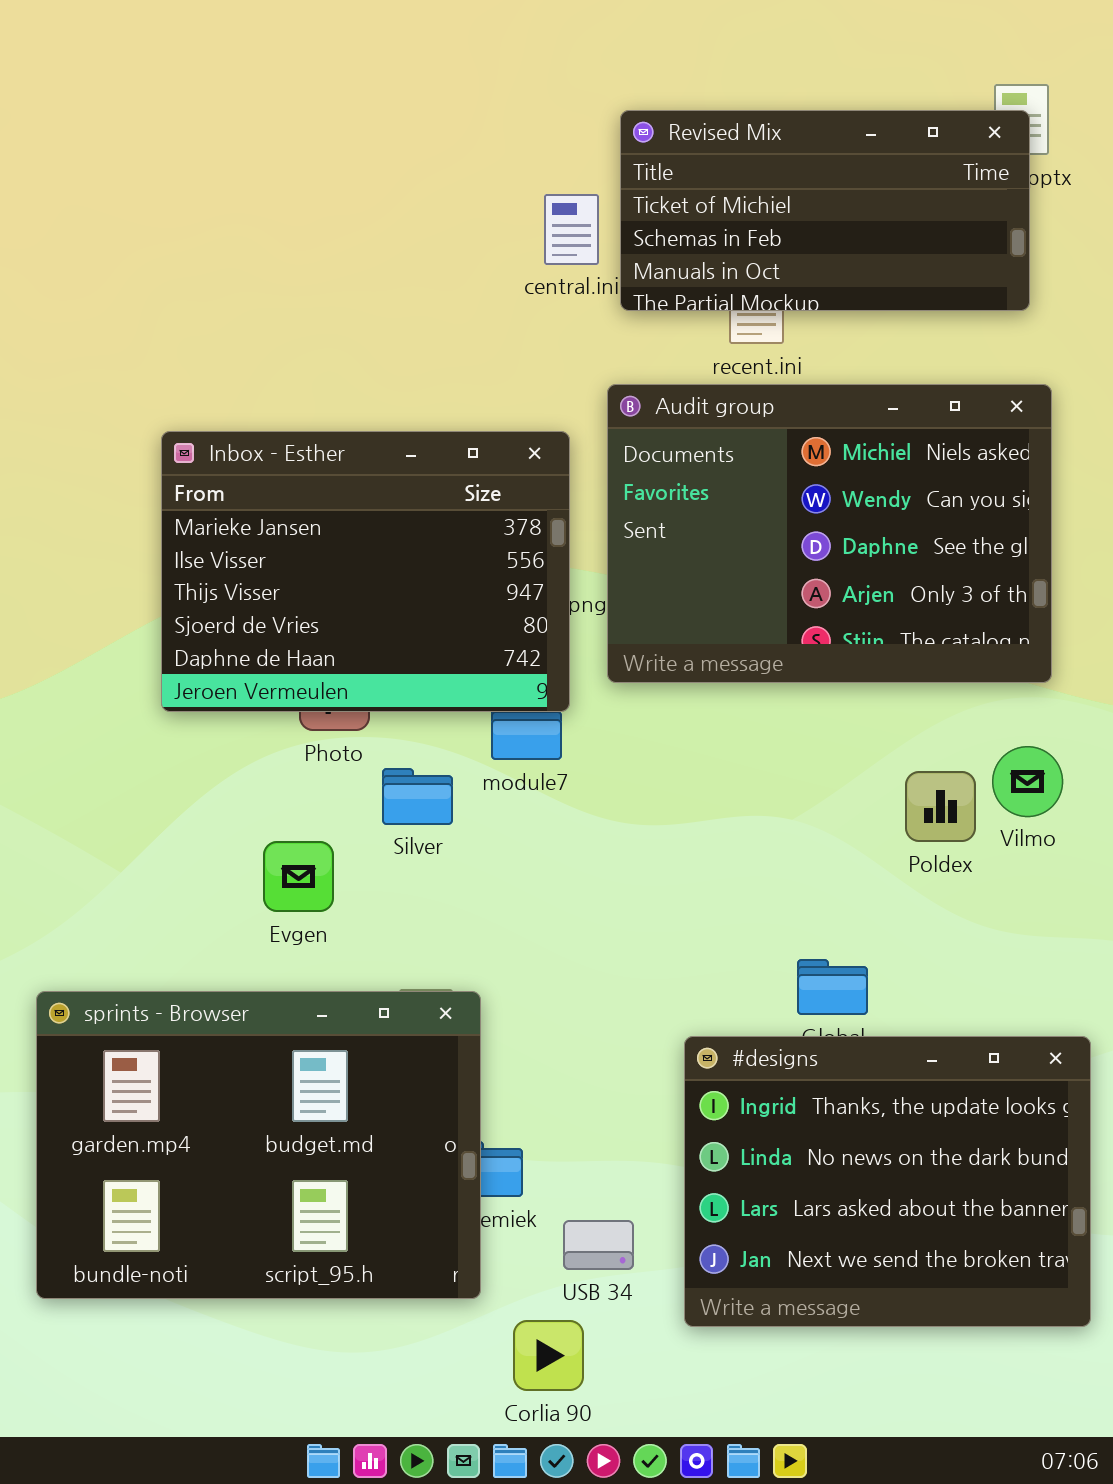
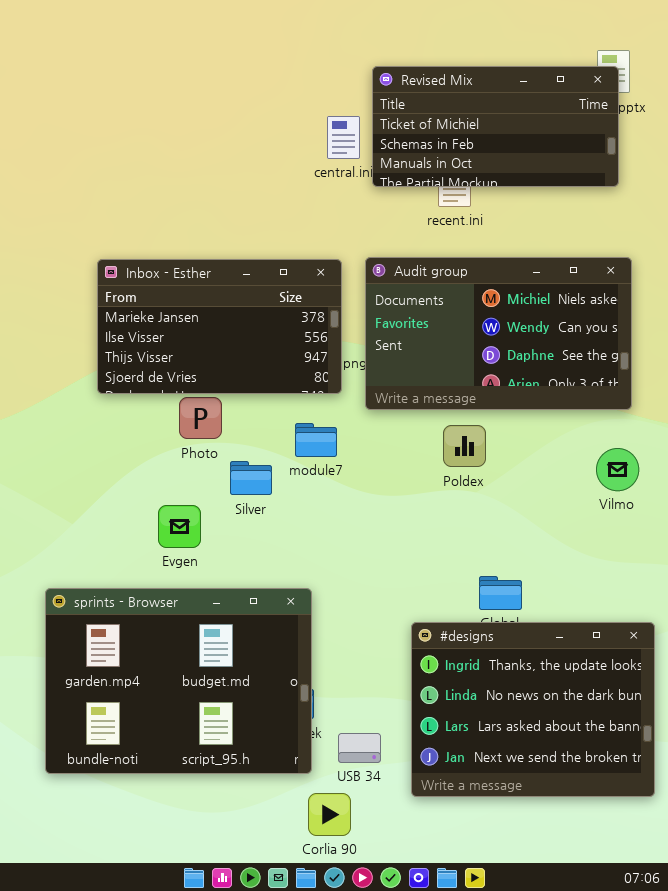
Audit group: [607,384,1052,683] -> [365,257,632,410], resized
Inbox - Esther: [161,431,570,712] -> [97,259,342,394], resized
Poldex: [905,771,976,842] -> [443,425,486,467], moved
sprints - Browser: [36,991,481,1299] -> [45,588,312,774], moved

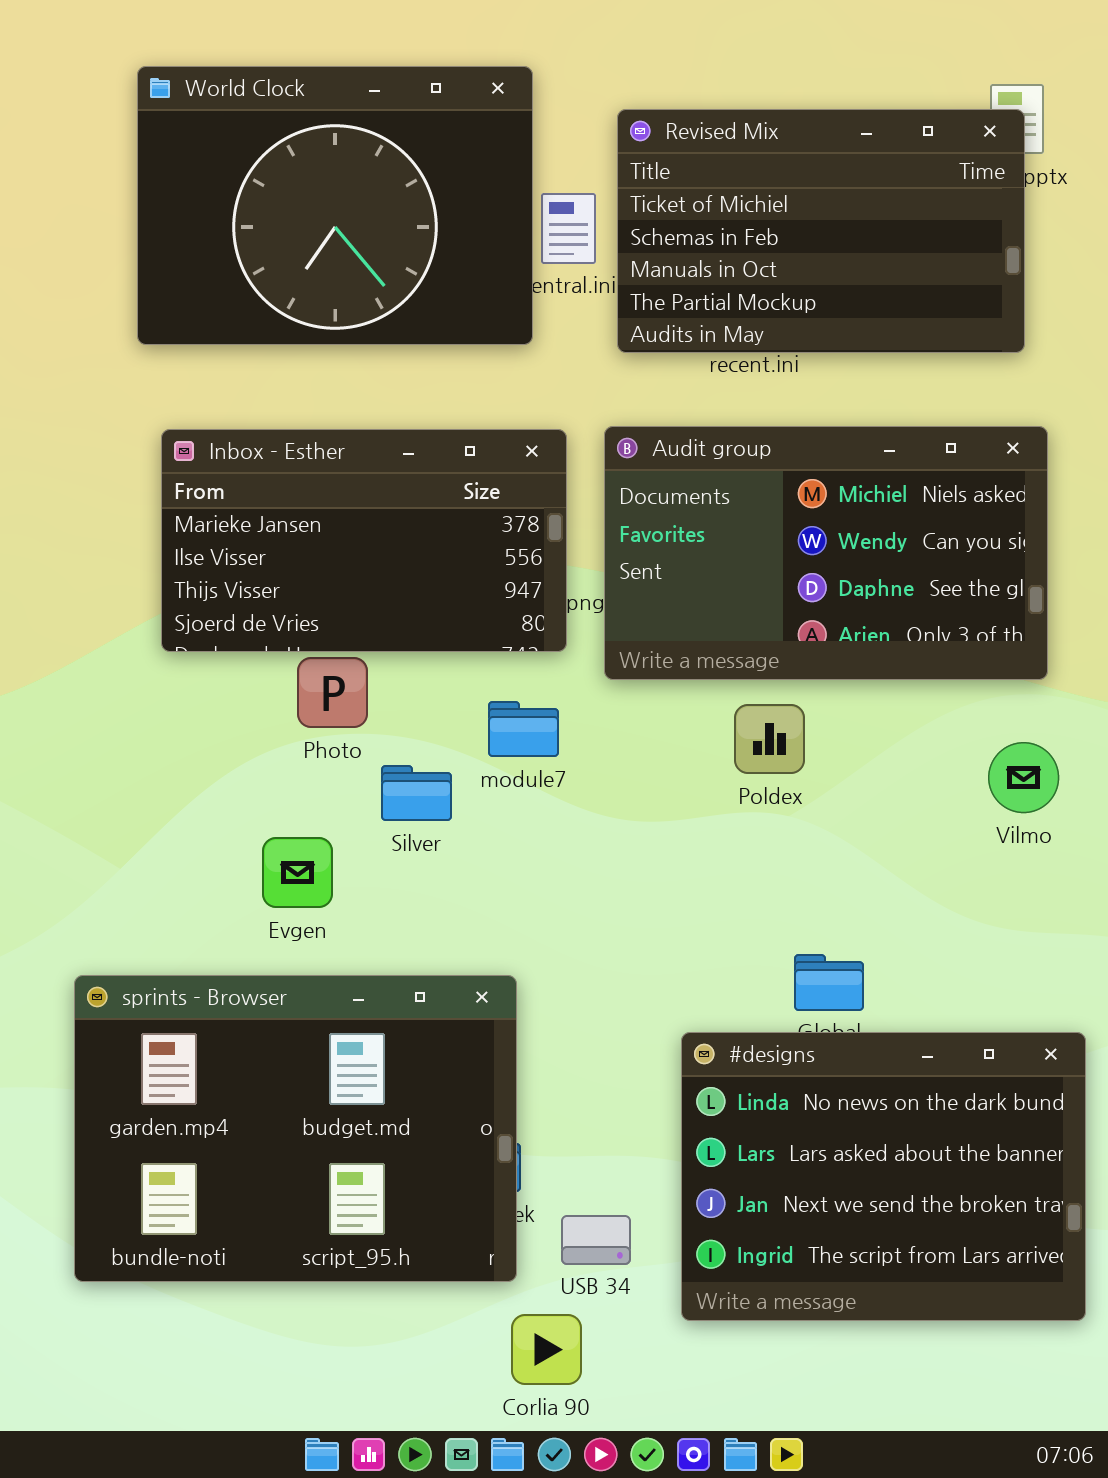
World Clock: none -> [137,66,533,345], opened
Revised Mix: [372,66,619,187] -> [617,109,1025,353], resized
#designs: [411,622,655,797] -> [681,1032,1086,1321], scrolled down 1 row

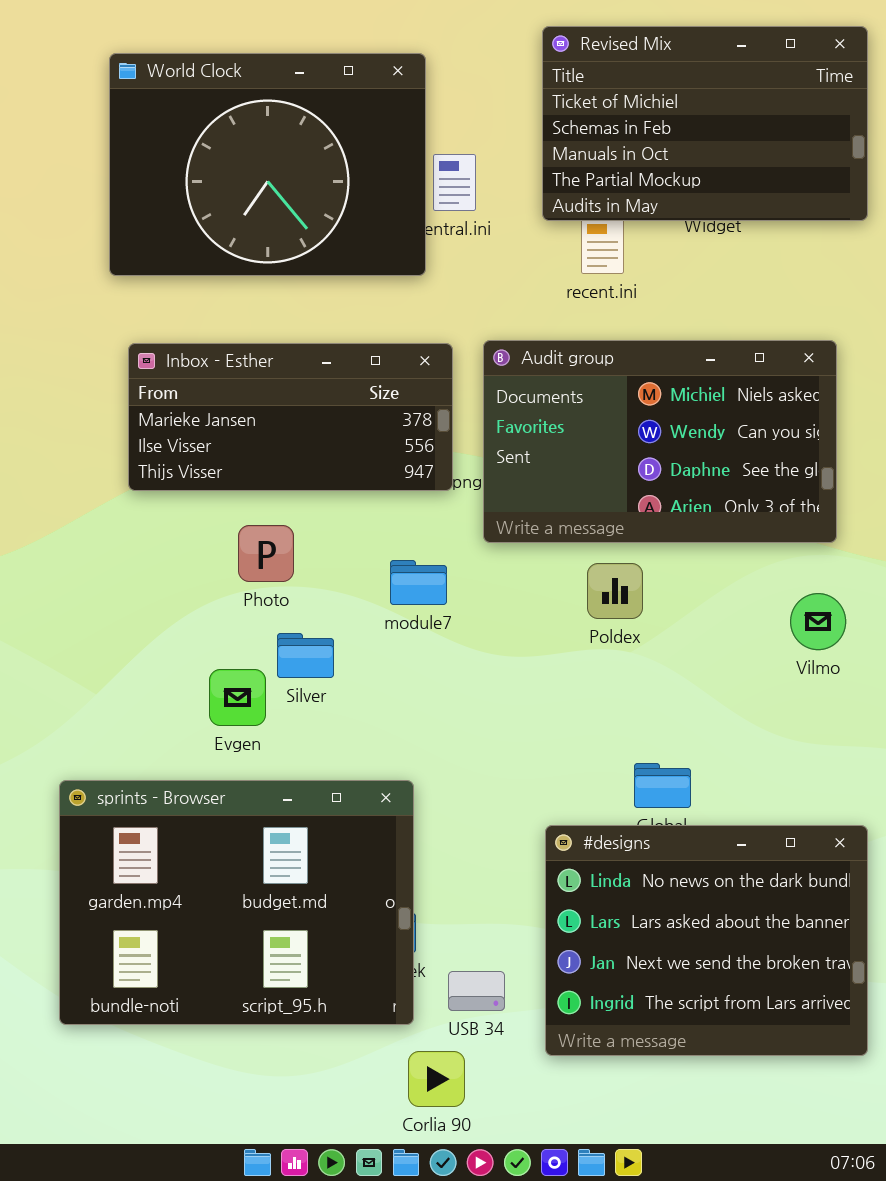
Revised Mix: [617,109,1025,353] -> [542,26,868,221], moved
Inbox - Esther: [161,429,567,652] -> [128,343,453,491], resized
Silver: [381,765,452,821] -> [277,633,334,678], moved

